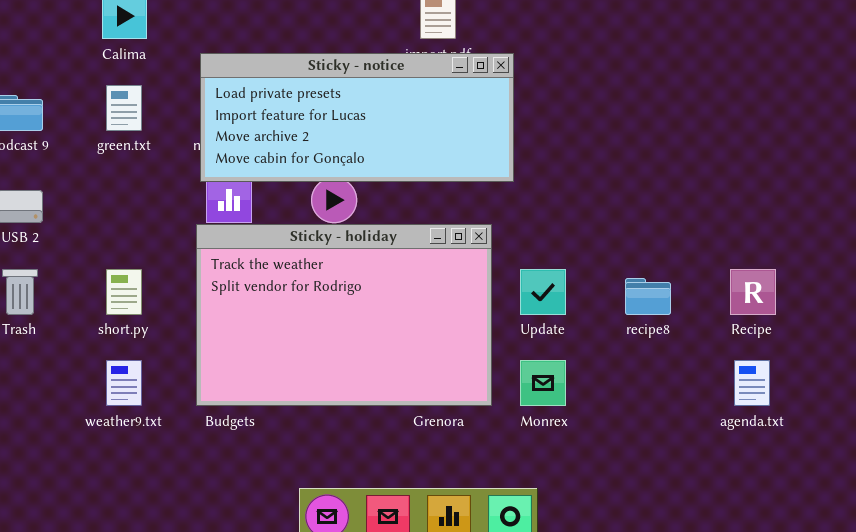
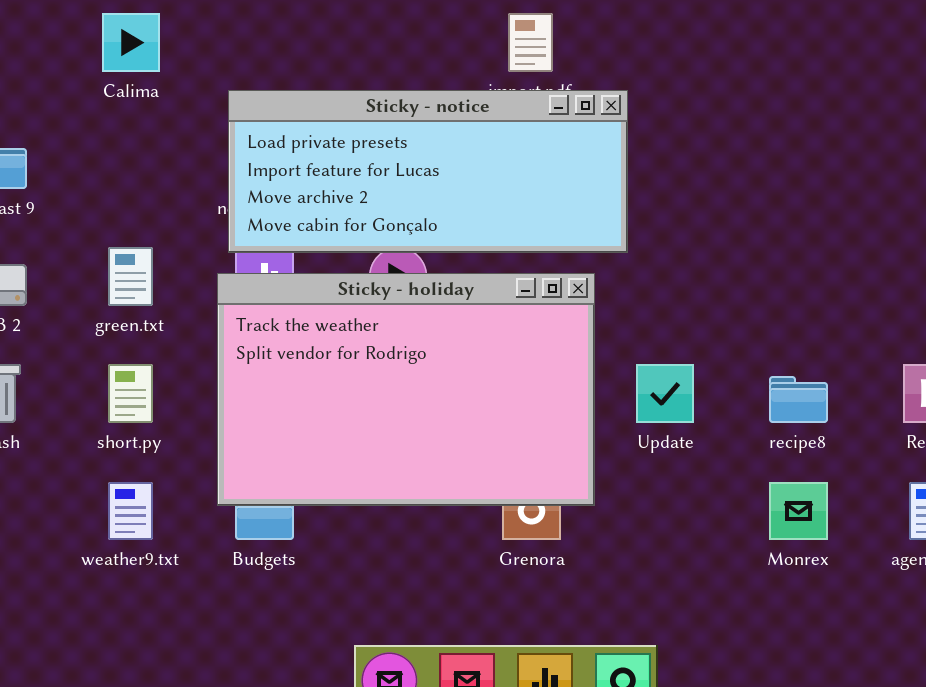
green.txt: [106,85,142,131] -> [108,247,153,306], moved
Sticky - holiday: [196,224,492,406] -> [217,273,595,506], moved
Monrex: [520,360,566,406] -> [769,482,828,540], moved

